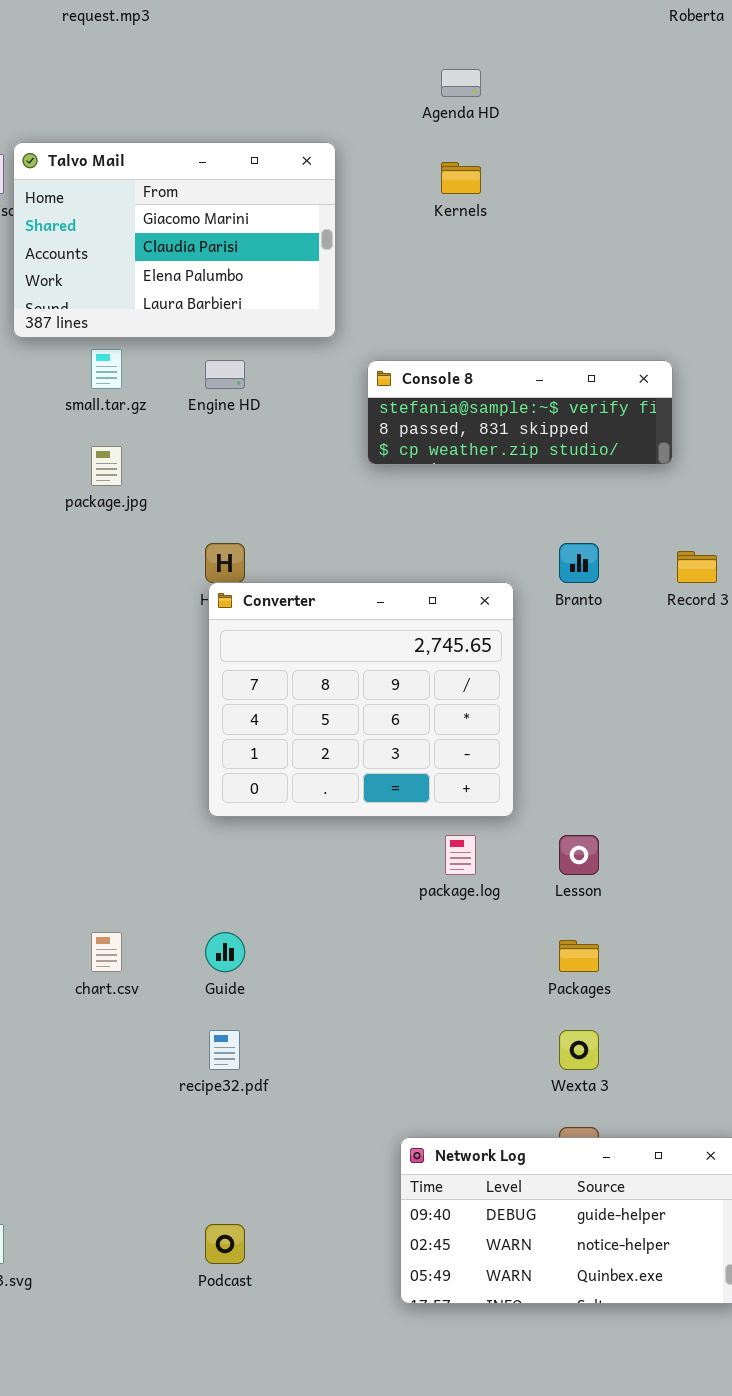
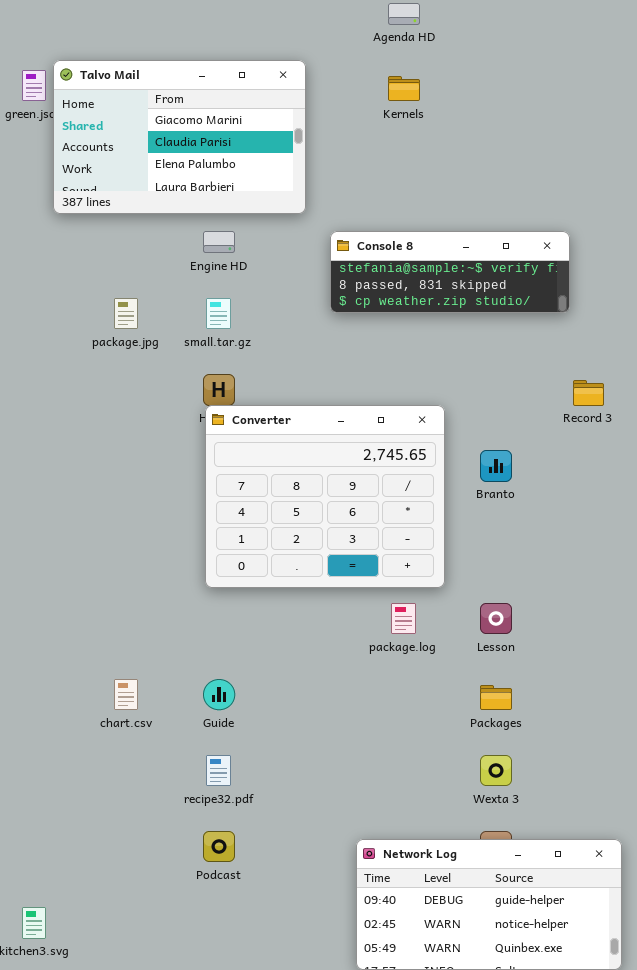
small.tar.gz: [91,349,122,389] -> [206,298,231,329], moved
Branto: [559,543,599,583] -> [480,450,512,482], moved
Podcast: [205,1224,245,1264] -> [203,831,235,862], moved

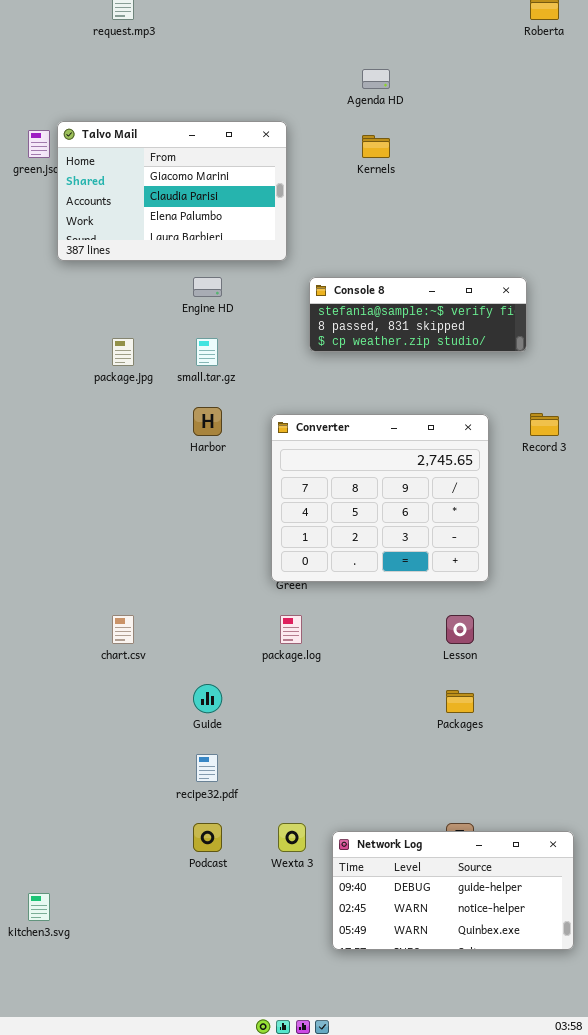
Converter: [205,405,445,588] -> [271,414,489,582], moved
package.log: [391,603,416,634] -> [280,615,302,644], moved
chart.csv: [114,679,138,710] -> [112,615,134,644], moved
Wexta 3: [480,755,512,786] -> [278,823,306,852], moved

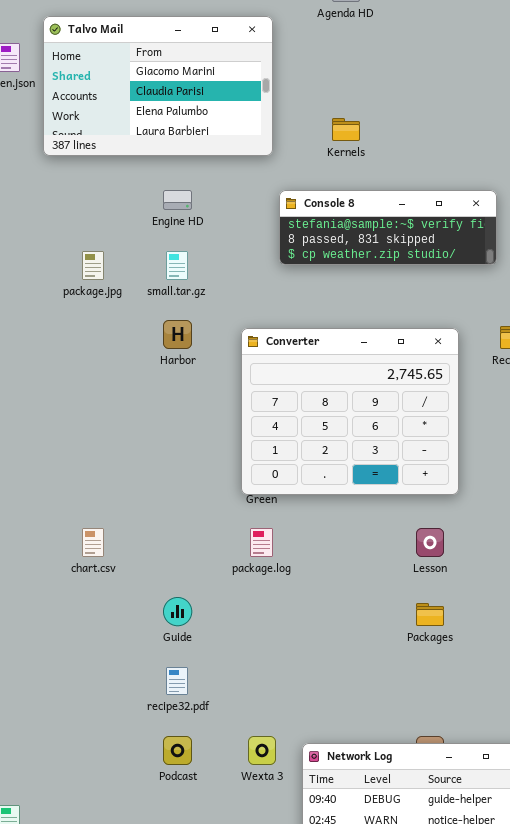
Talvo Mail: [57,121,287,261] -> [43,16,273,156], moved
Kernels: [362,135,390,158] -> [332,118,360,141], moved

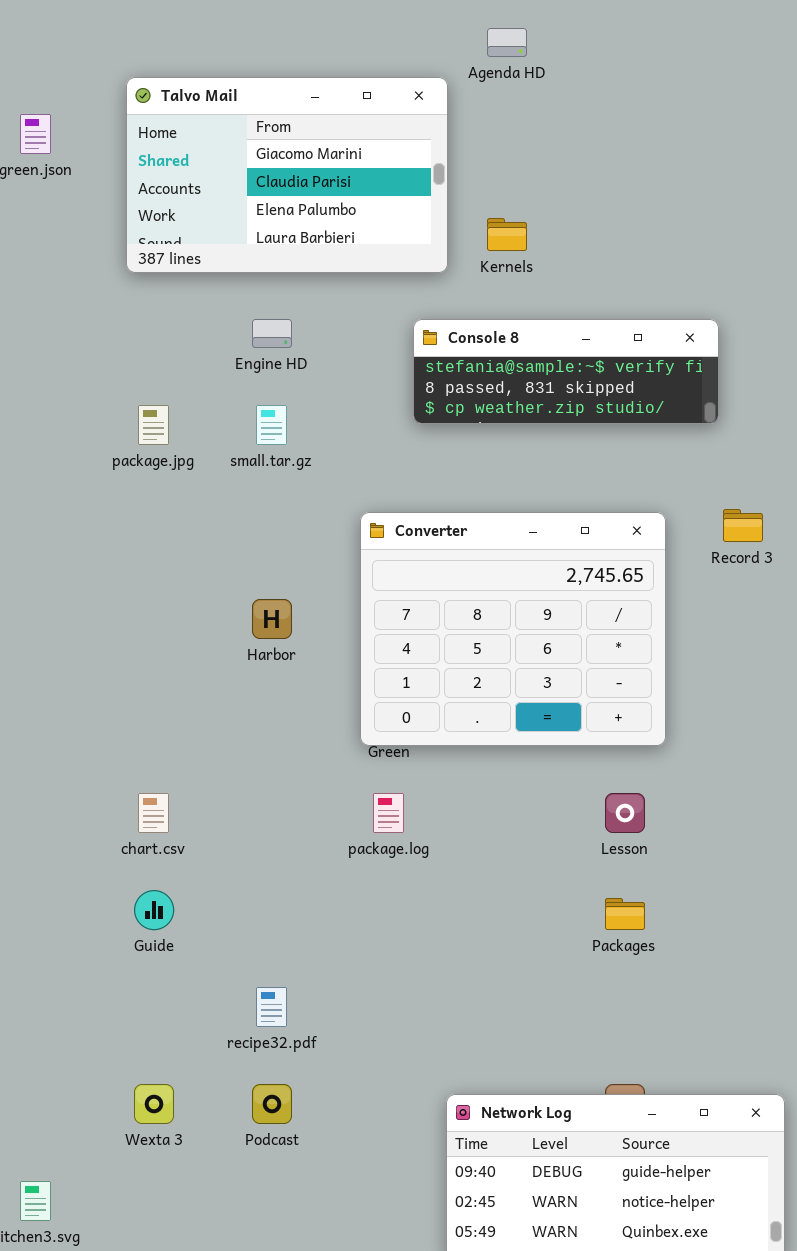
Talvo Mail: [43,16,273,156] -> [126,77,448,273], moved
Harbor: [163,320,192,349] -> [252,599,292,639], moved
Guide: [163,597,192,626] -> [134,890,174,930], moved
Wexta 3: [248,736,276,765] -> [134,1084,174,1124], moved

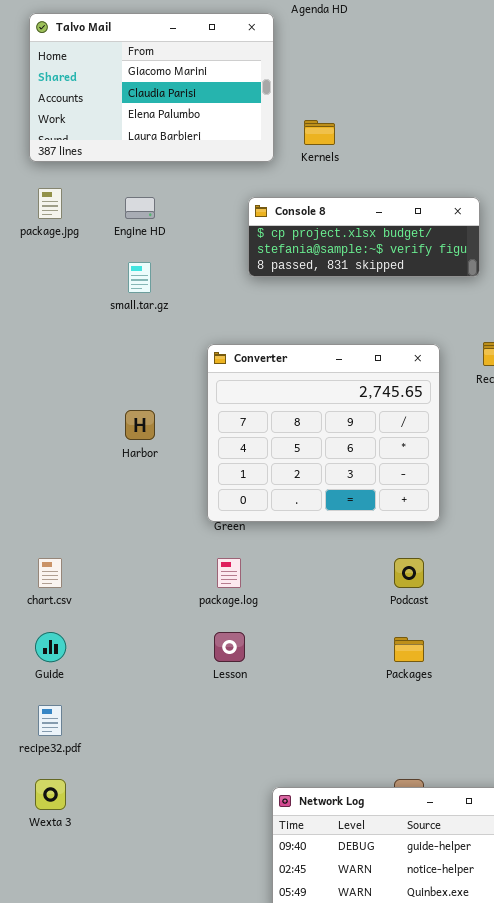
Console 8: [413,319,719,424] -> [248,197,480,277], scrolled up 1 row
package.jpg: [138,405,169,445] -> [38,188,62,219], moved
Lesson: [605,793,645,833] -> [214,632,245,662], moved
recipe32.pdf: [256,987,287,1027] -> [38,705,62,736], moved
Podcast: [252,1084,292,1124] -> [394,558,424,588], moved

